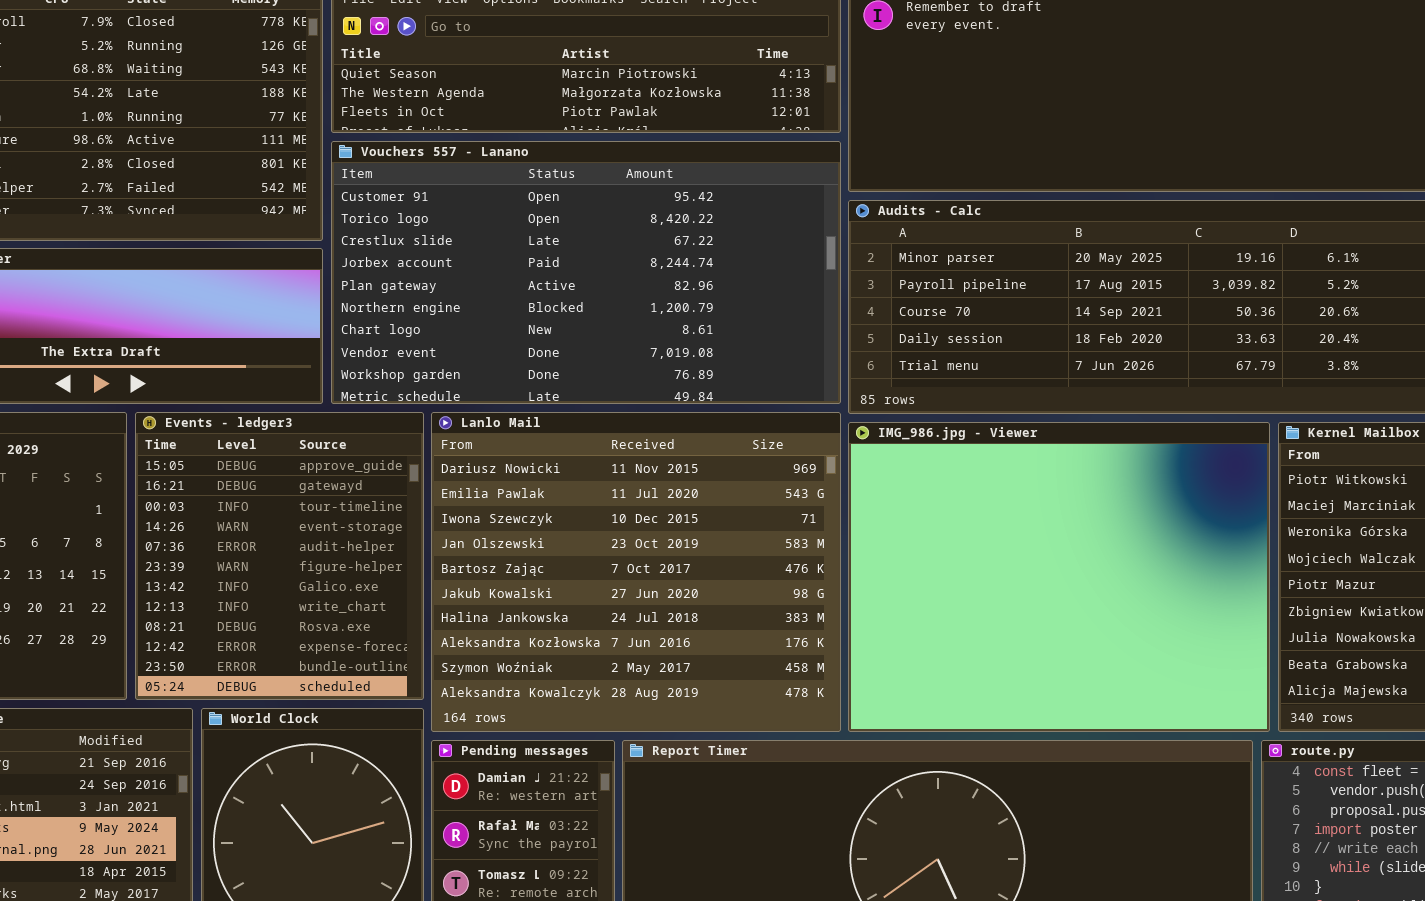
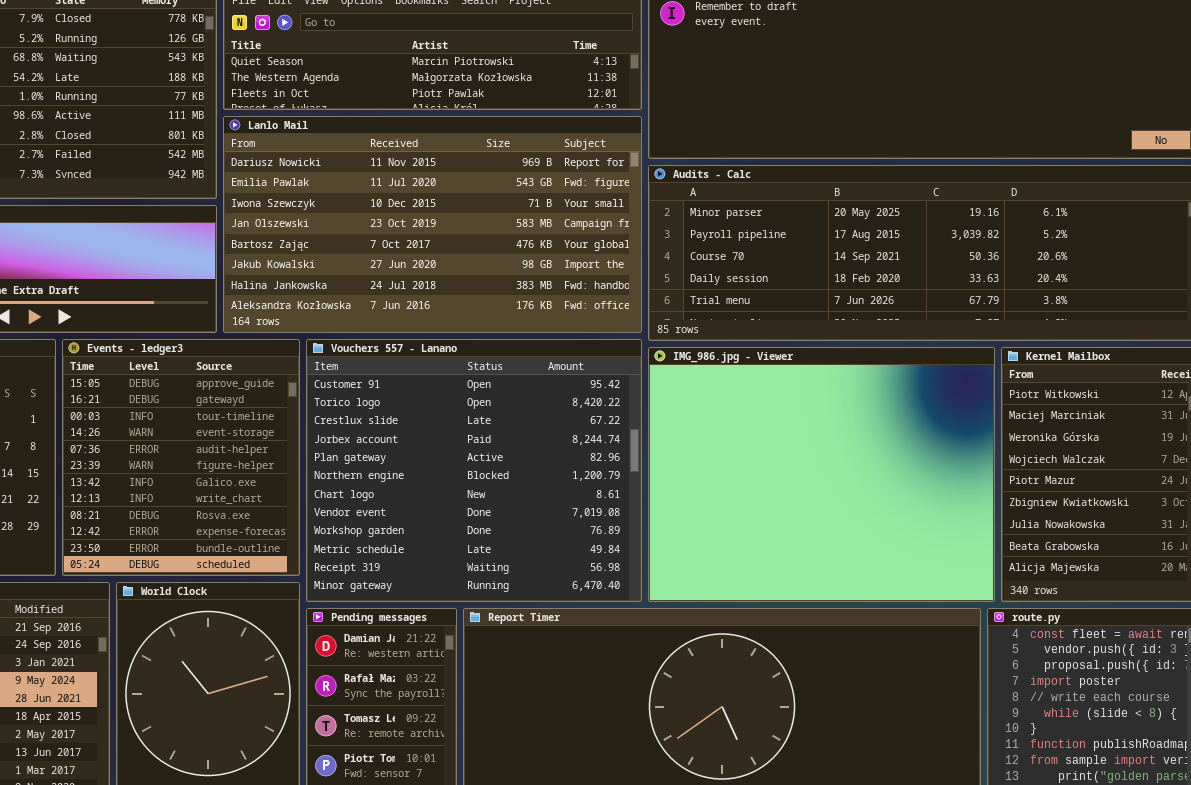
Vouchers 557 - Lanano: [331,141,841,404] -> [306,339,642,602], moved, resized
Lanlo Mail: [431,412,841,732] -> [223,116,642,333], moved, resized

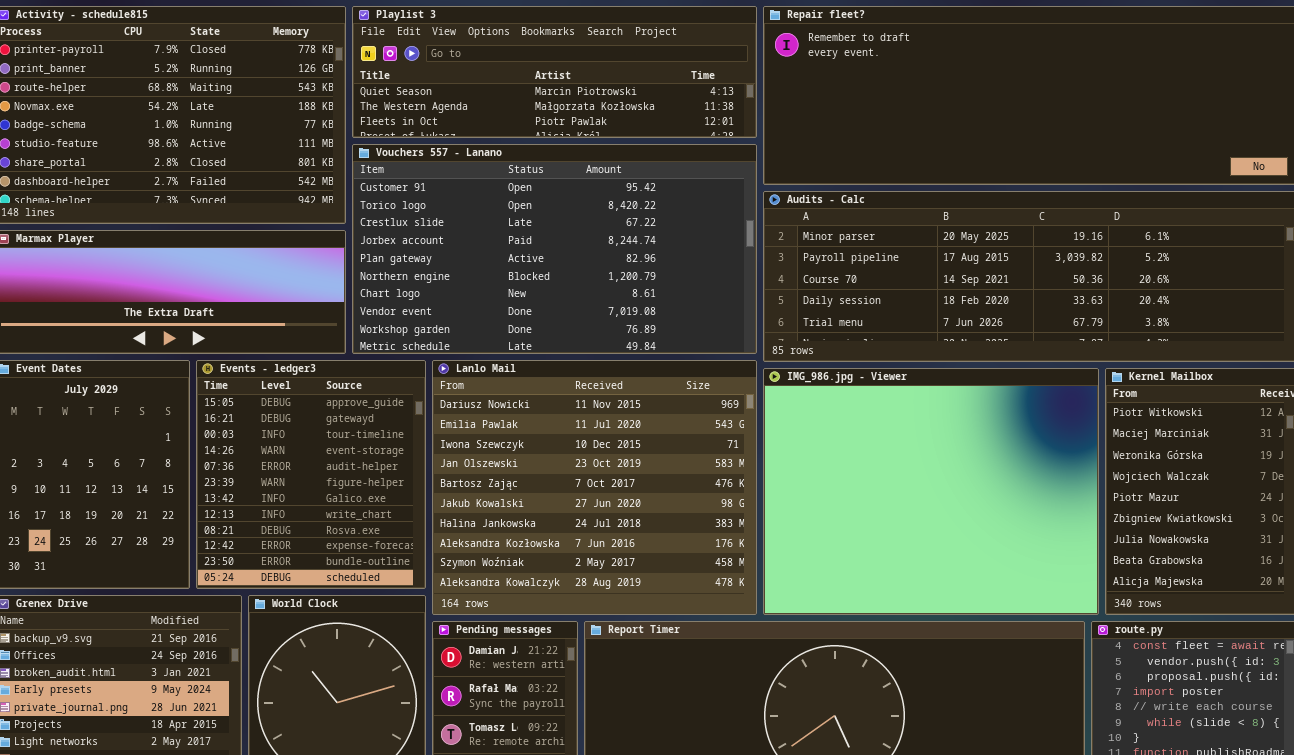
Lanlo Mail: [223,116,642,333] -> [432,360,757,615], moved, resized
Vouchers 557 - Lanano: [306,339,642,602] -> [352,144,757,354], moved, resized

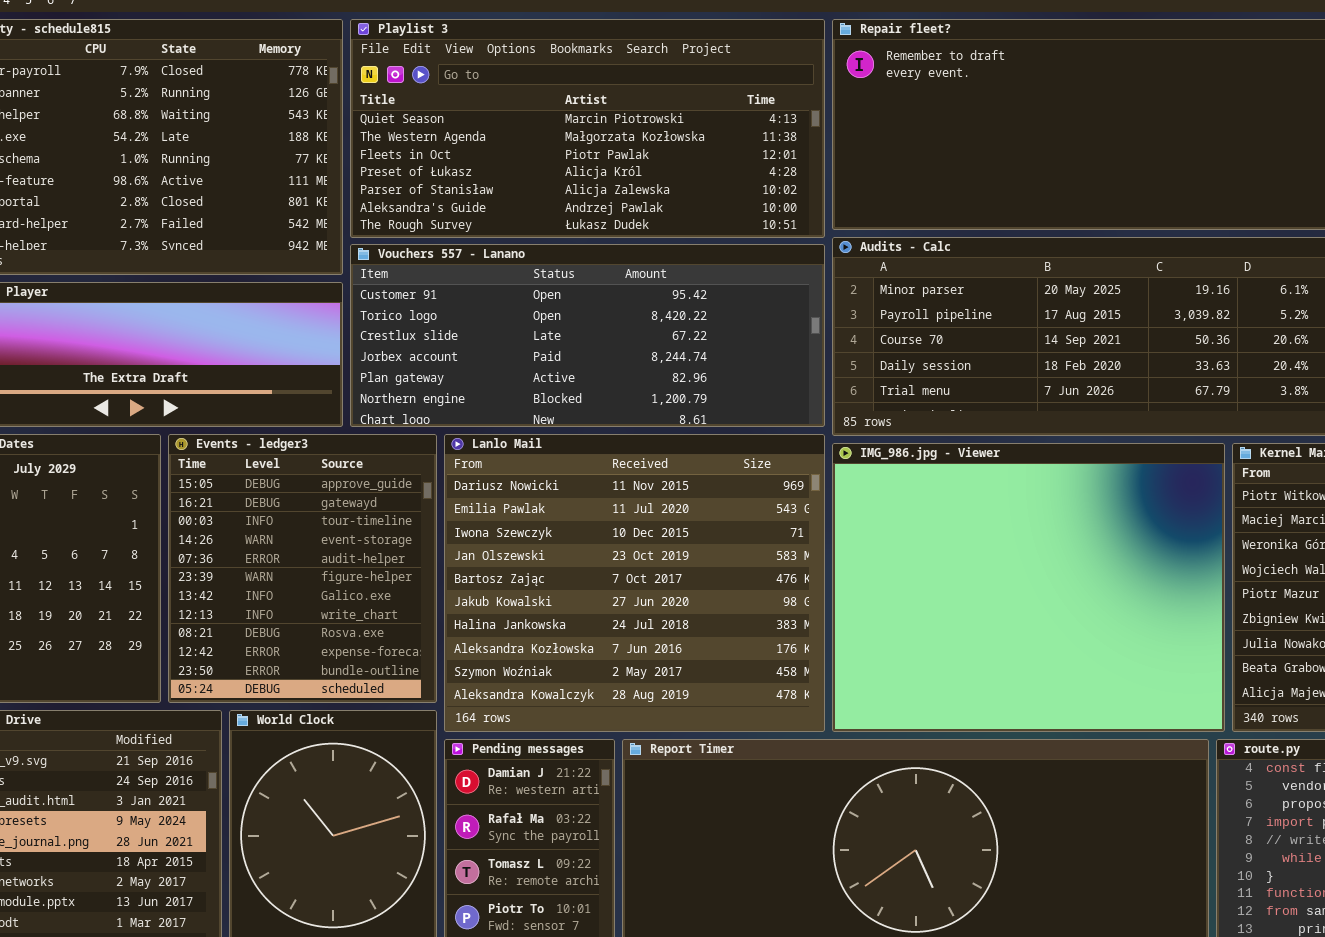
Playlist 3: [352,6,757,138] -> [350,19,825,238], resized
Vouchers 557 - Lanano: [352,144,757,354] -> [350,244,825,427], resized

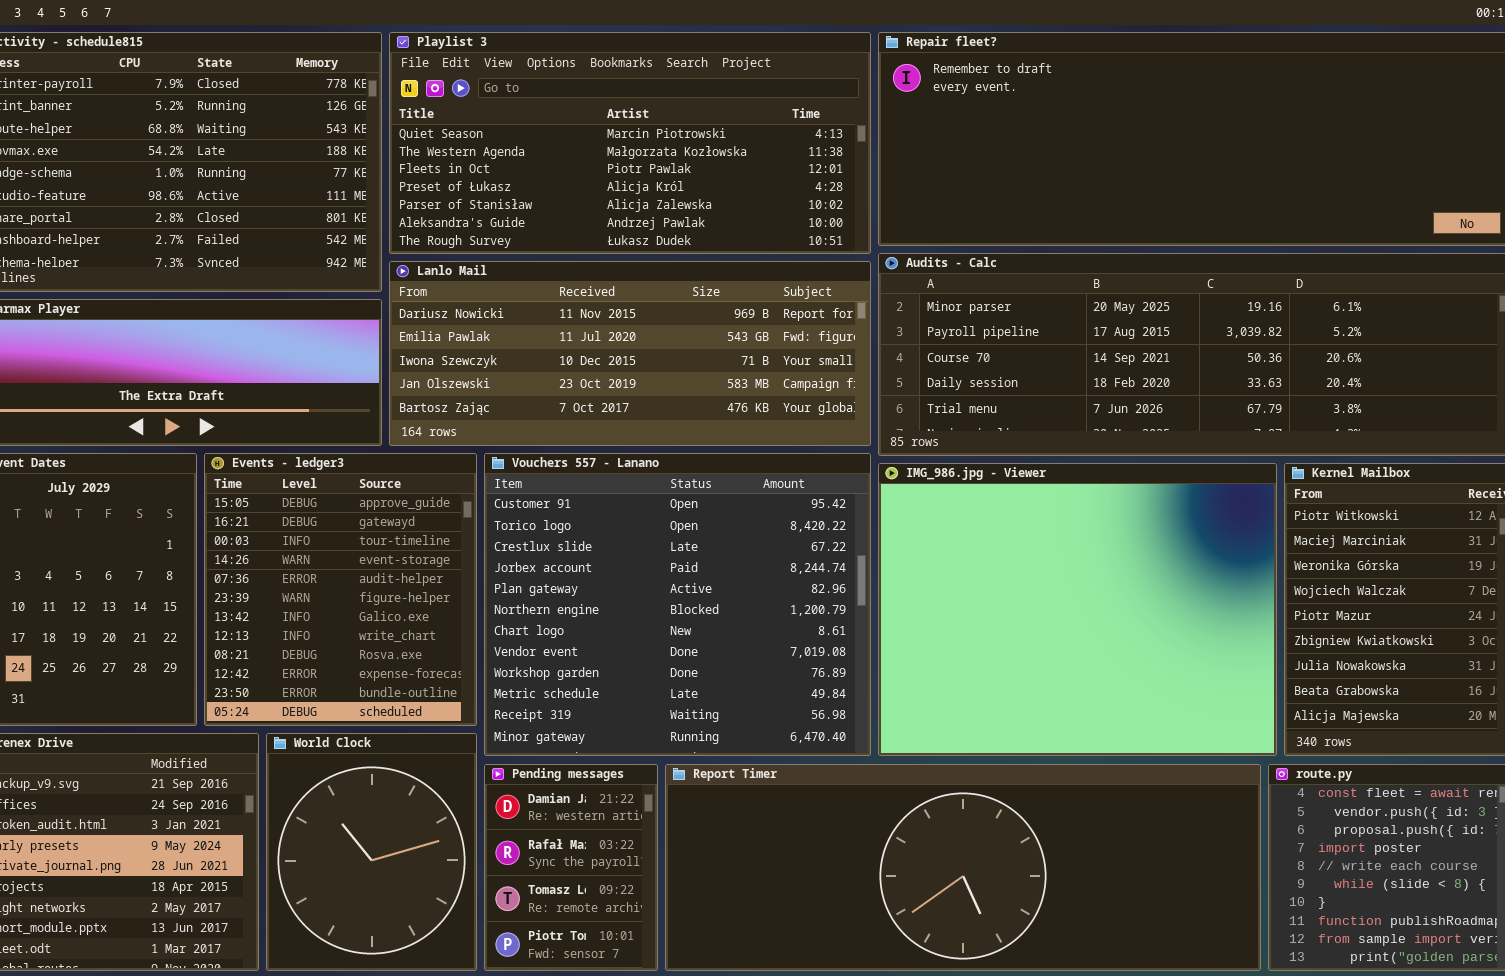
Vouchers 557 - Lanano: [350,244,825,427] -> [484,453,871,756], moved, resized
Lanlo Mail: [444,434,825,732] -> [389,261,871,446], moved, resized

